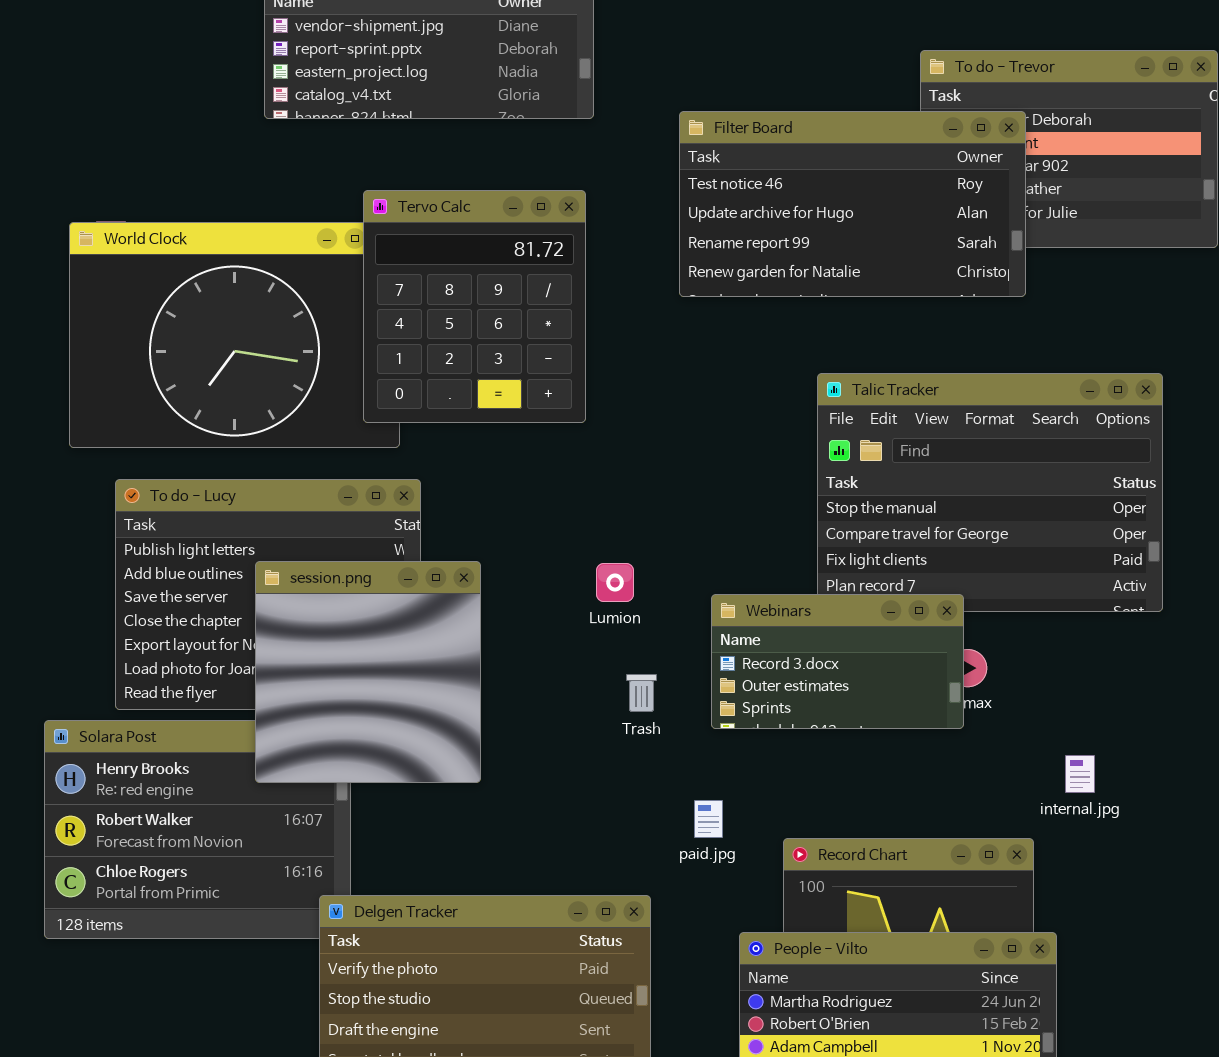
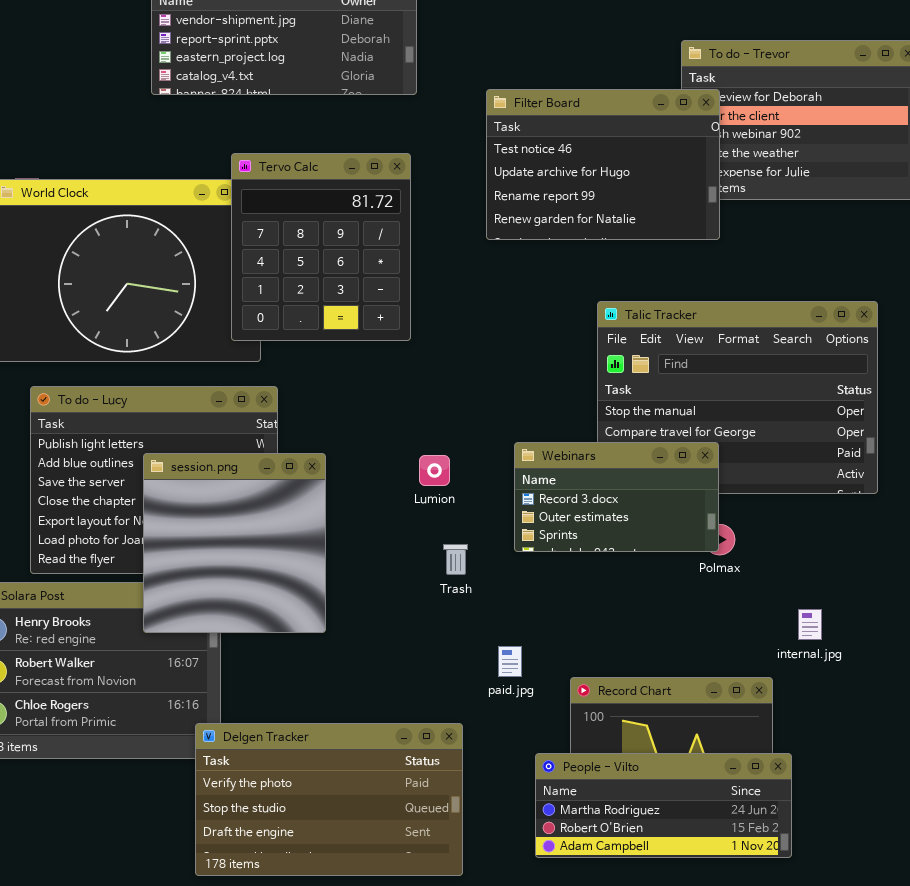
Filter Board: [679,111,1026,297] -> [486,89,720,240], resized
Webinars: [711,594,964,729] -> [514,442,719,552], moved

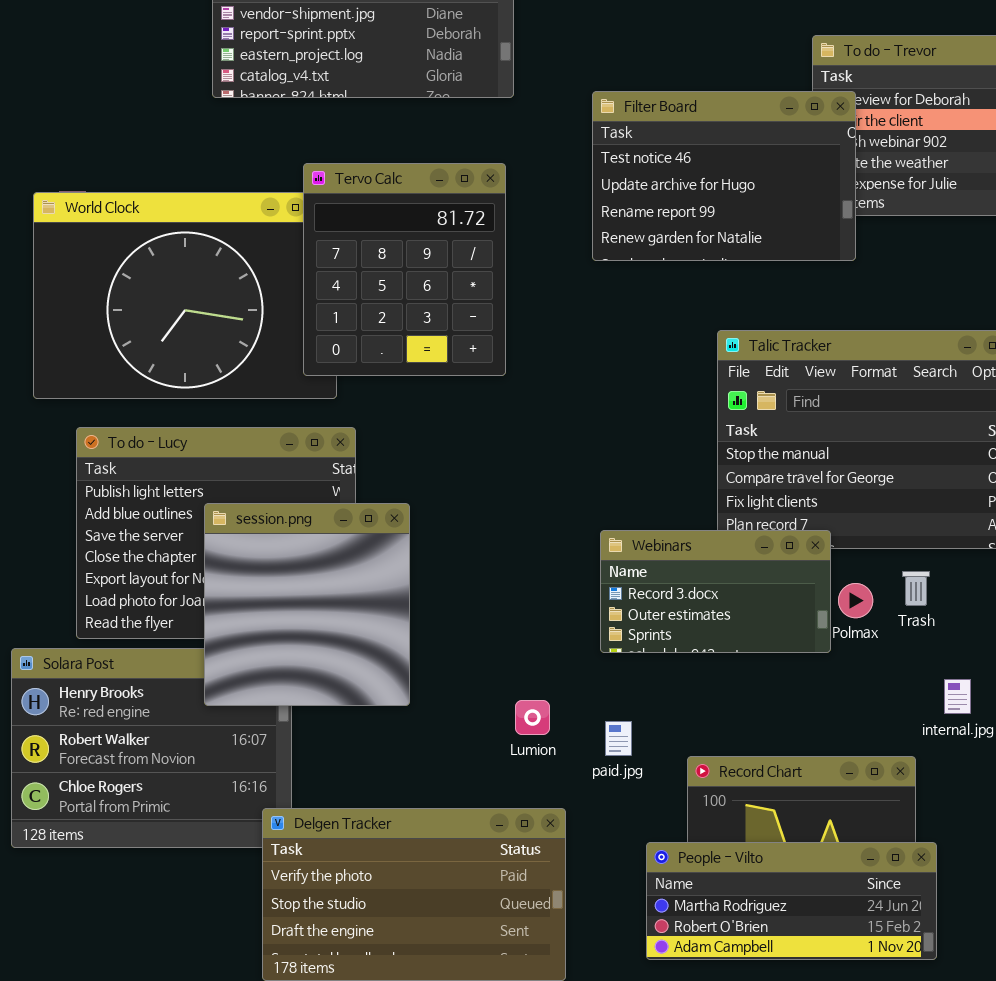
Webinars: [514,442,719,552] -> [600,530,831,653], moved
Lumion: [419,455,450,486] -> [515,700,550,735], moved
Trash: [443,544,468,575] -> [902,571,930,606], moved

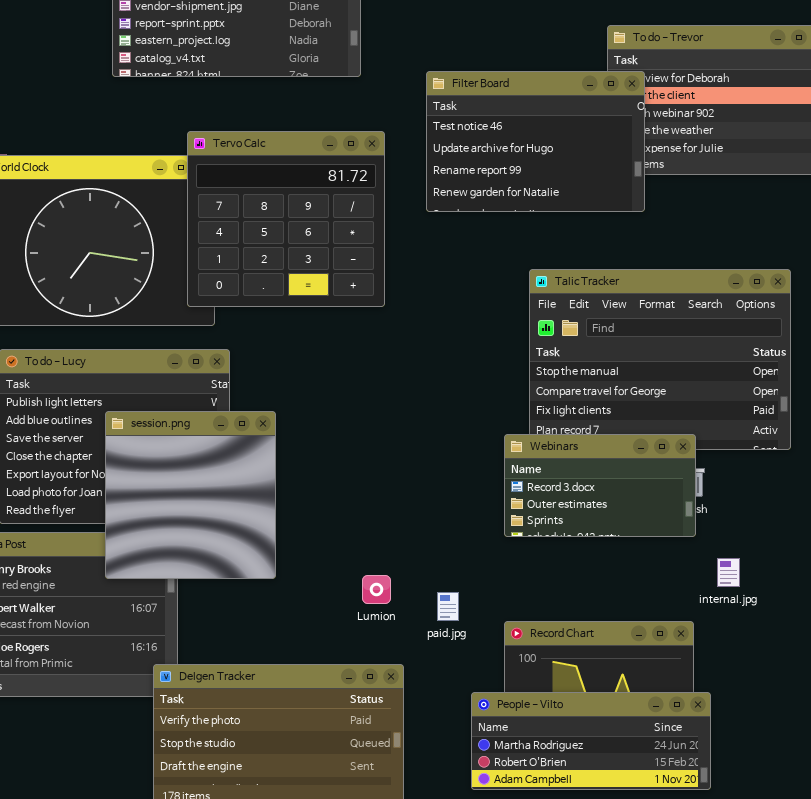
Tervo Calc: [303,163,506,376] -> [187,131,385,307], resized
Webinars: [600,530,831,653] -> [504,434,696,537], moved

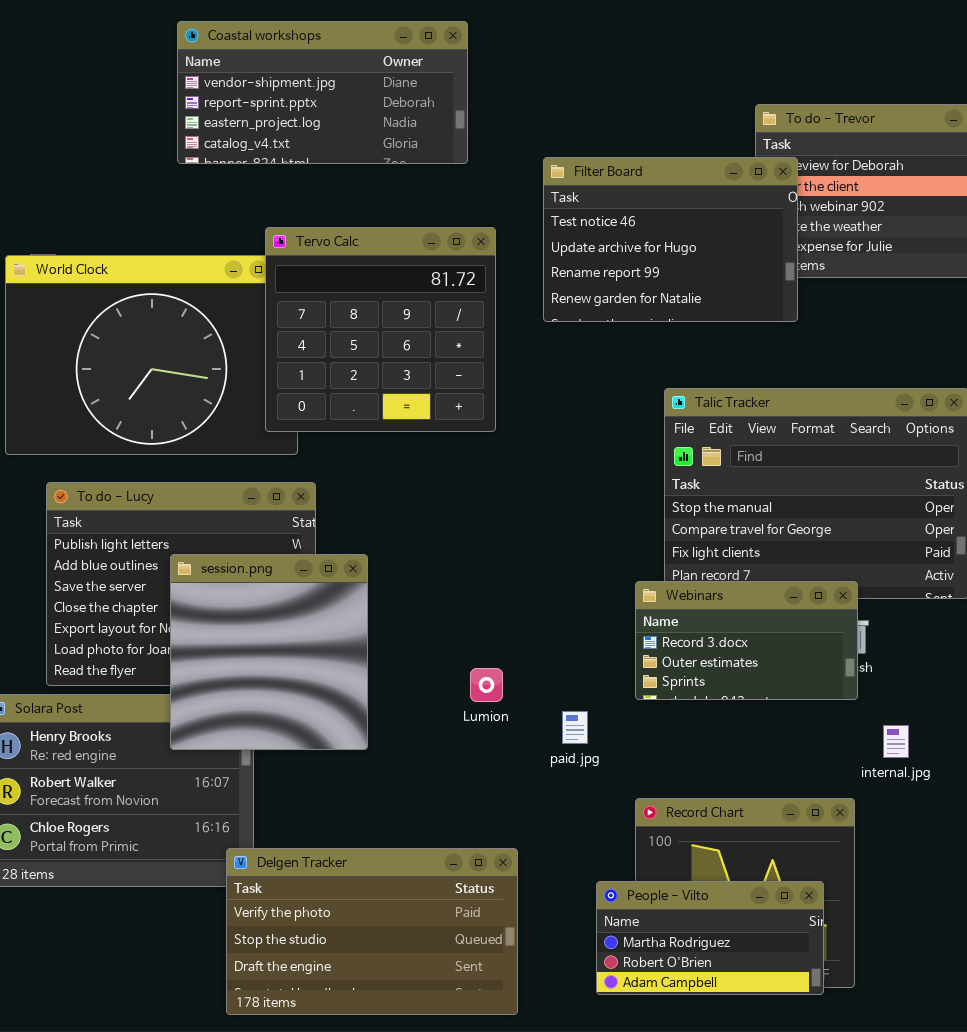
Lumion: [362,575,391,604] -> [470,668,503,702], moved
paid.jpg: [437,592,459,621] -> [562,711,588,744], moved
People - Vilto: [471,692,711,790] -> [596,881,824,995], resized

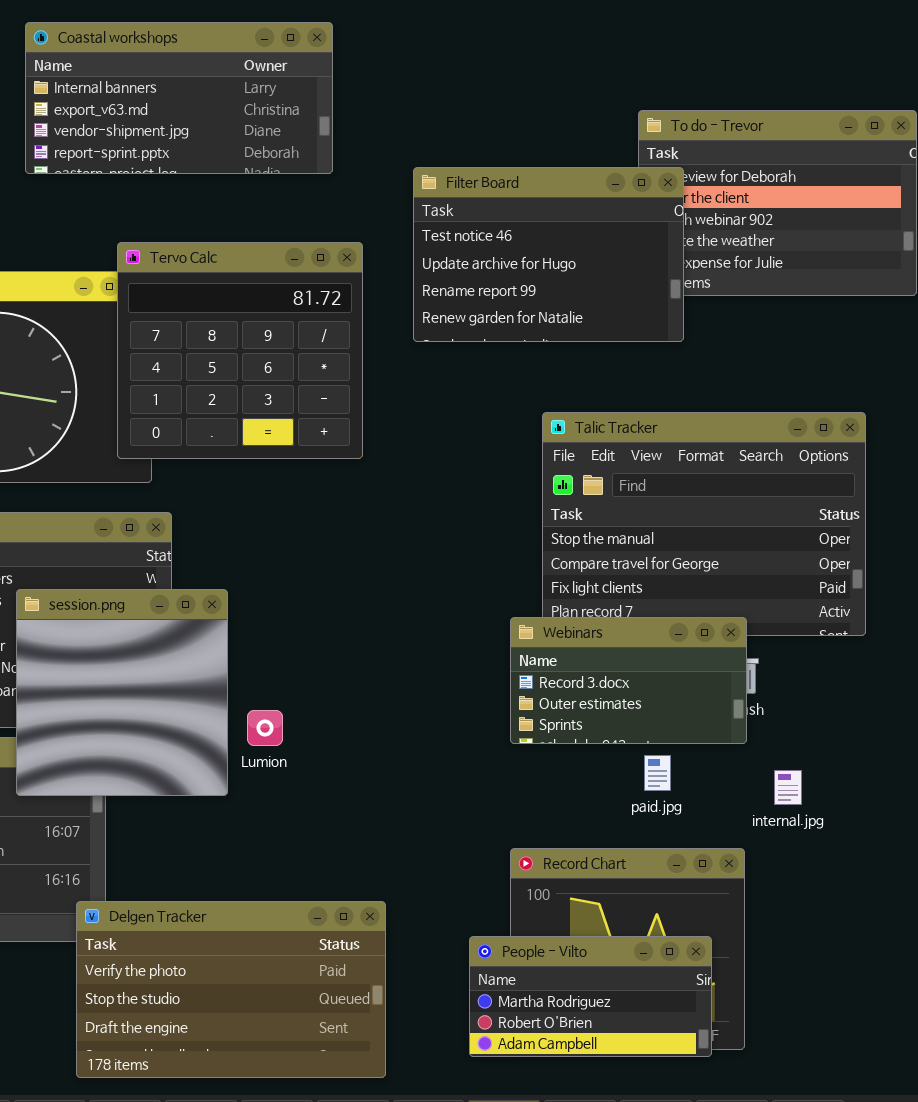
Coastal workshops: [177,21,468,164] -> [25,22,333,174], scrolled up 2 rows
Lumion: [470,668,503,702] -> [247,710,283,746], moved
paid.jpg: [562,711,588,744] -> [644,755,671,791], moved

